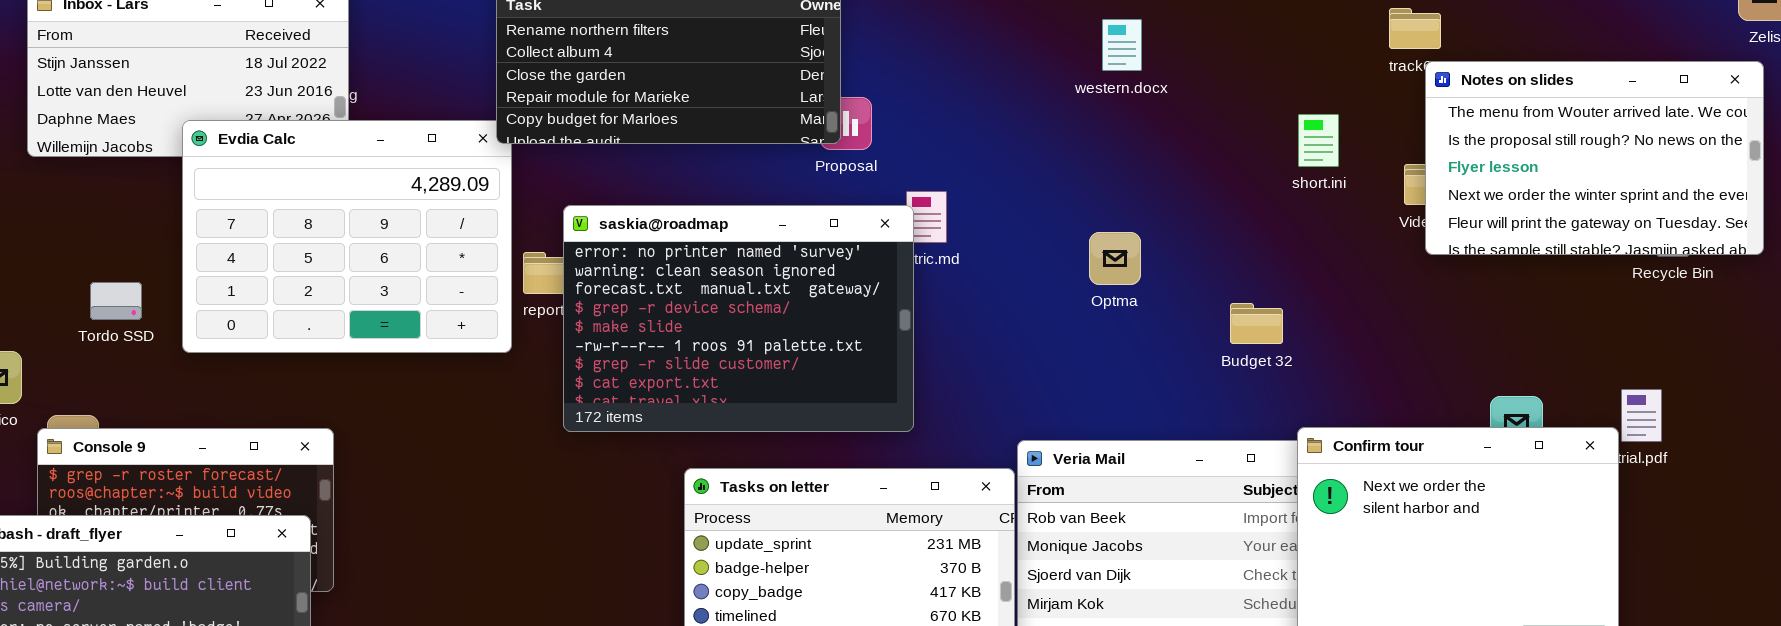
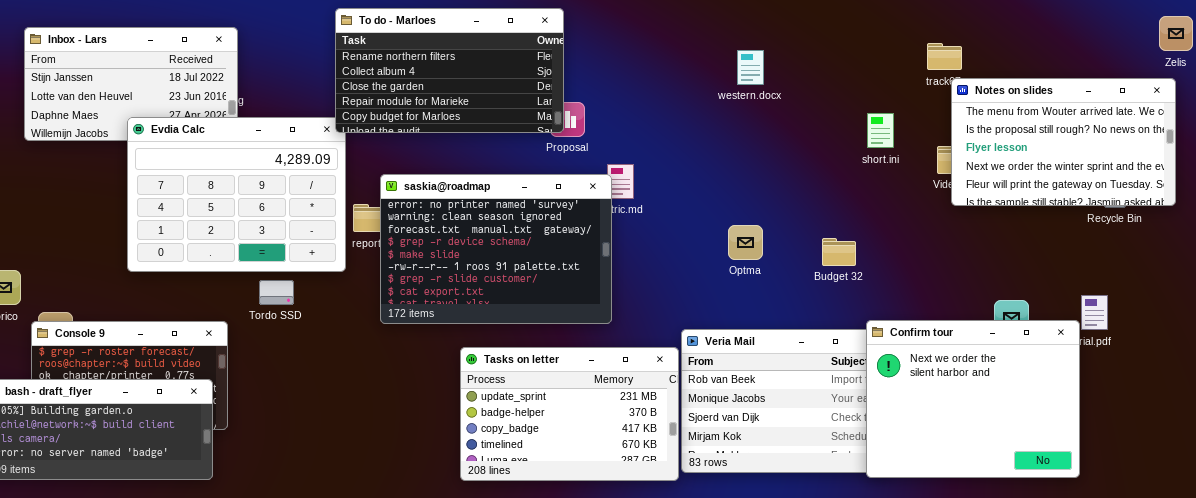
Optma: [1089,232,1141,285] -> [728,225,763,260], moved
Tordo SSD: [90,282,142,320] -> [259,280,294,305], moved

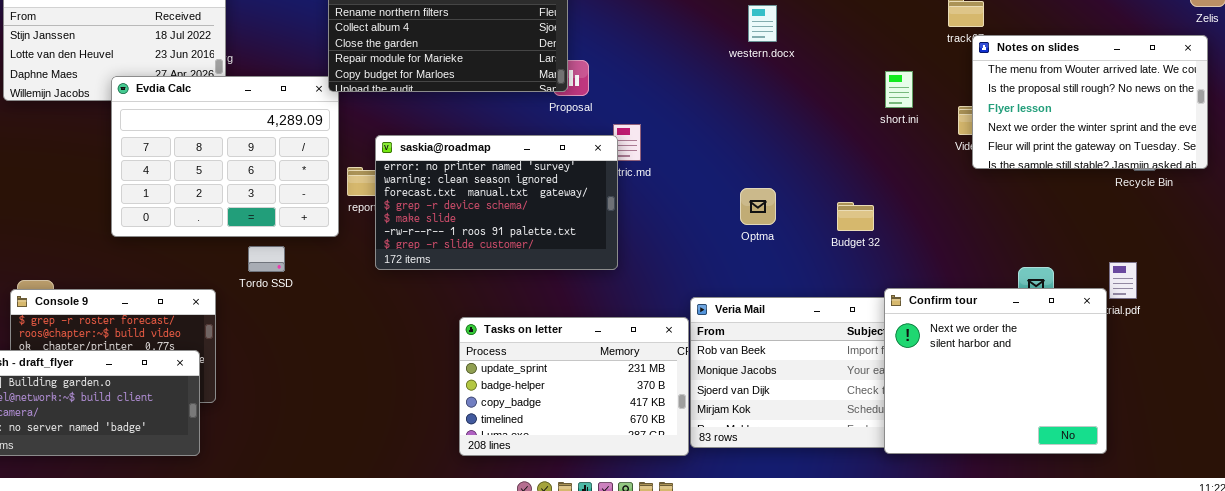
saskia@roadmap: [380,174,612,324] -> [375,135,618,270], resized

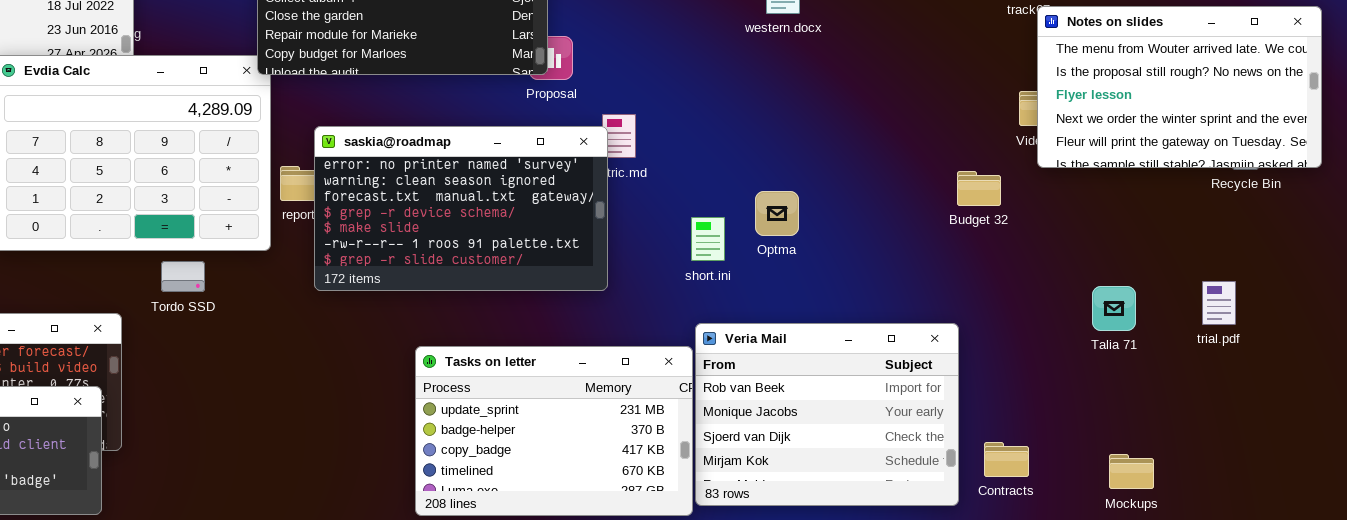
short.ini: [885,71,913,108] -> [691,217,725,261], moved
Budget 32: [837,202,874,231] -> [957,171,1001,206], moved
Confirm tour: [884,288,1107,454] -> none, closed

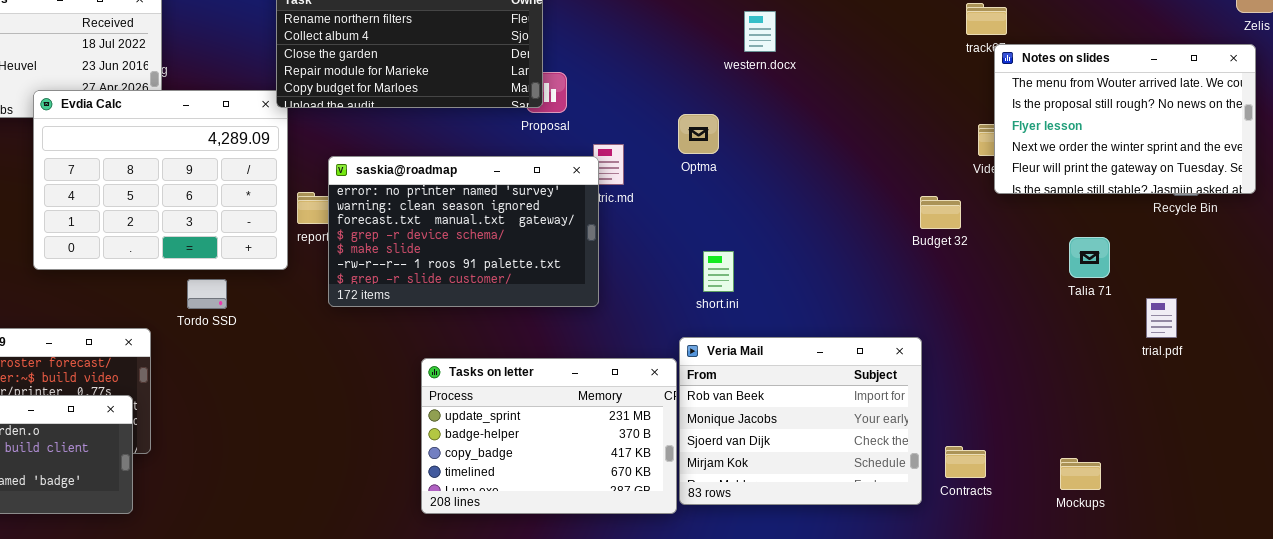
Optma: [755,191,799,236] -> [678,114,719,154], moved
short.ini: [691,217,725,261] -> [703,251,734,292], moved
Talia 71: [1092,286,1136,331] -> [1069,237,1110,278], moved

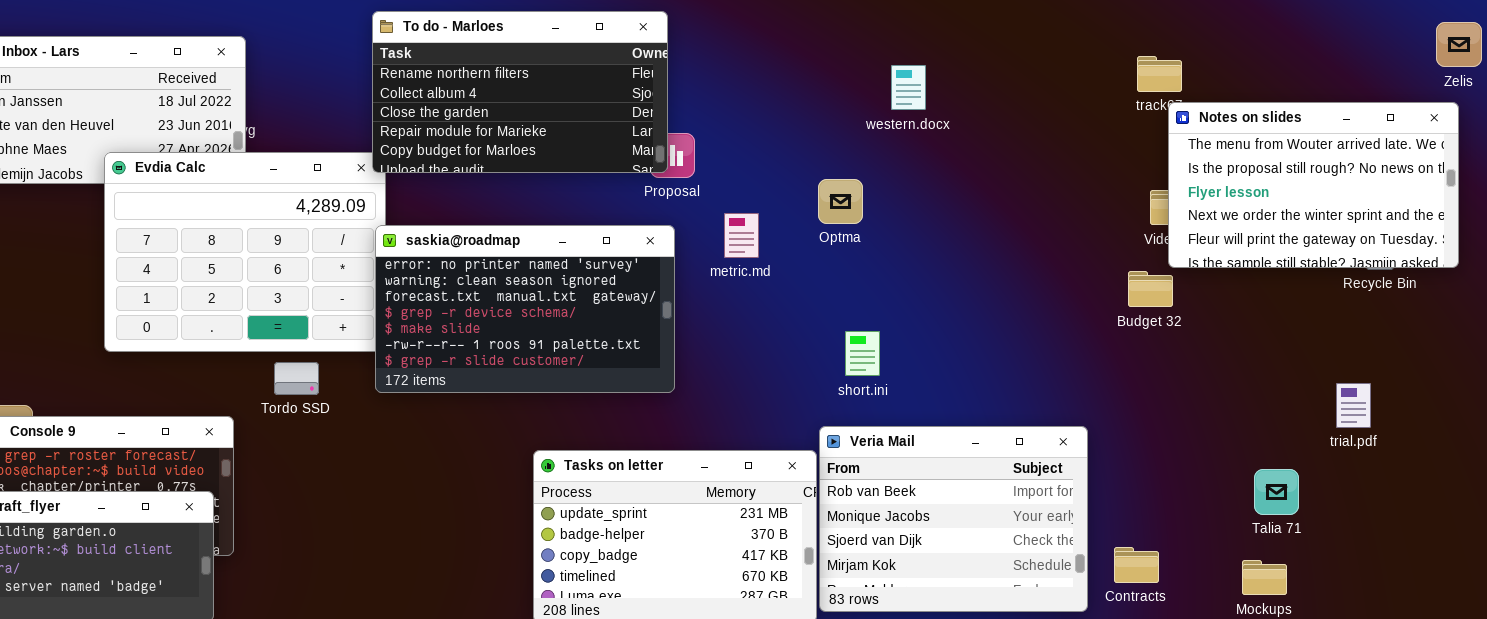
saskia@roadmap: [328,156,599,307] -> [375,225,675,393], moved
Budget 32: [920,196,961,229] -> [1128,271,1173,307], moved
Talia 71: [1069,237,1110,278] -> [1254,469,1299,515], moved

